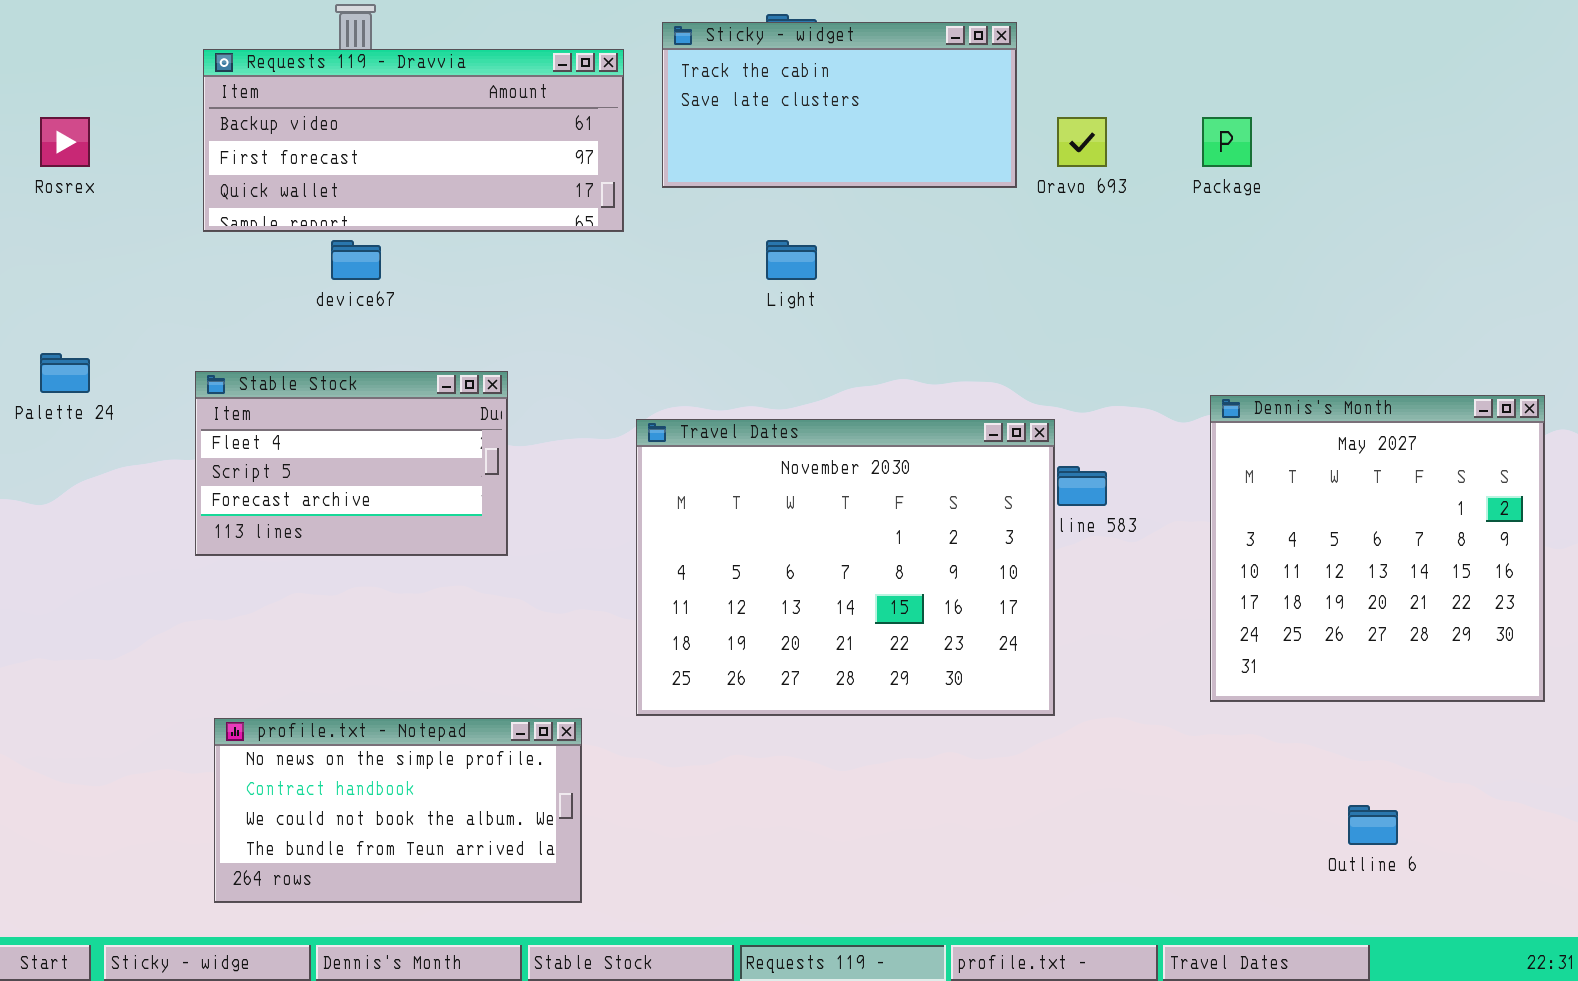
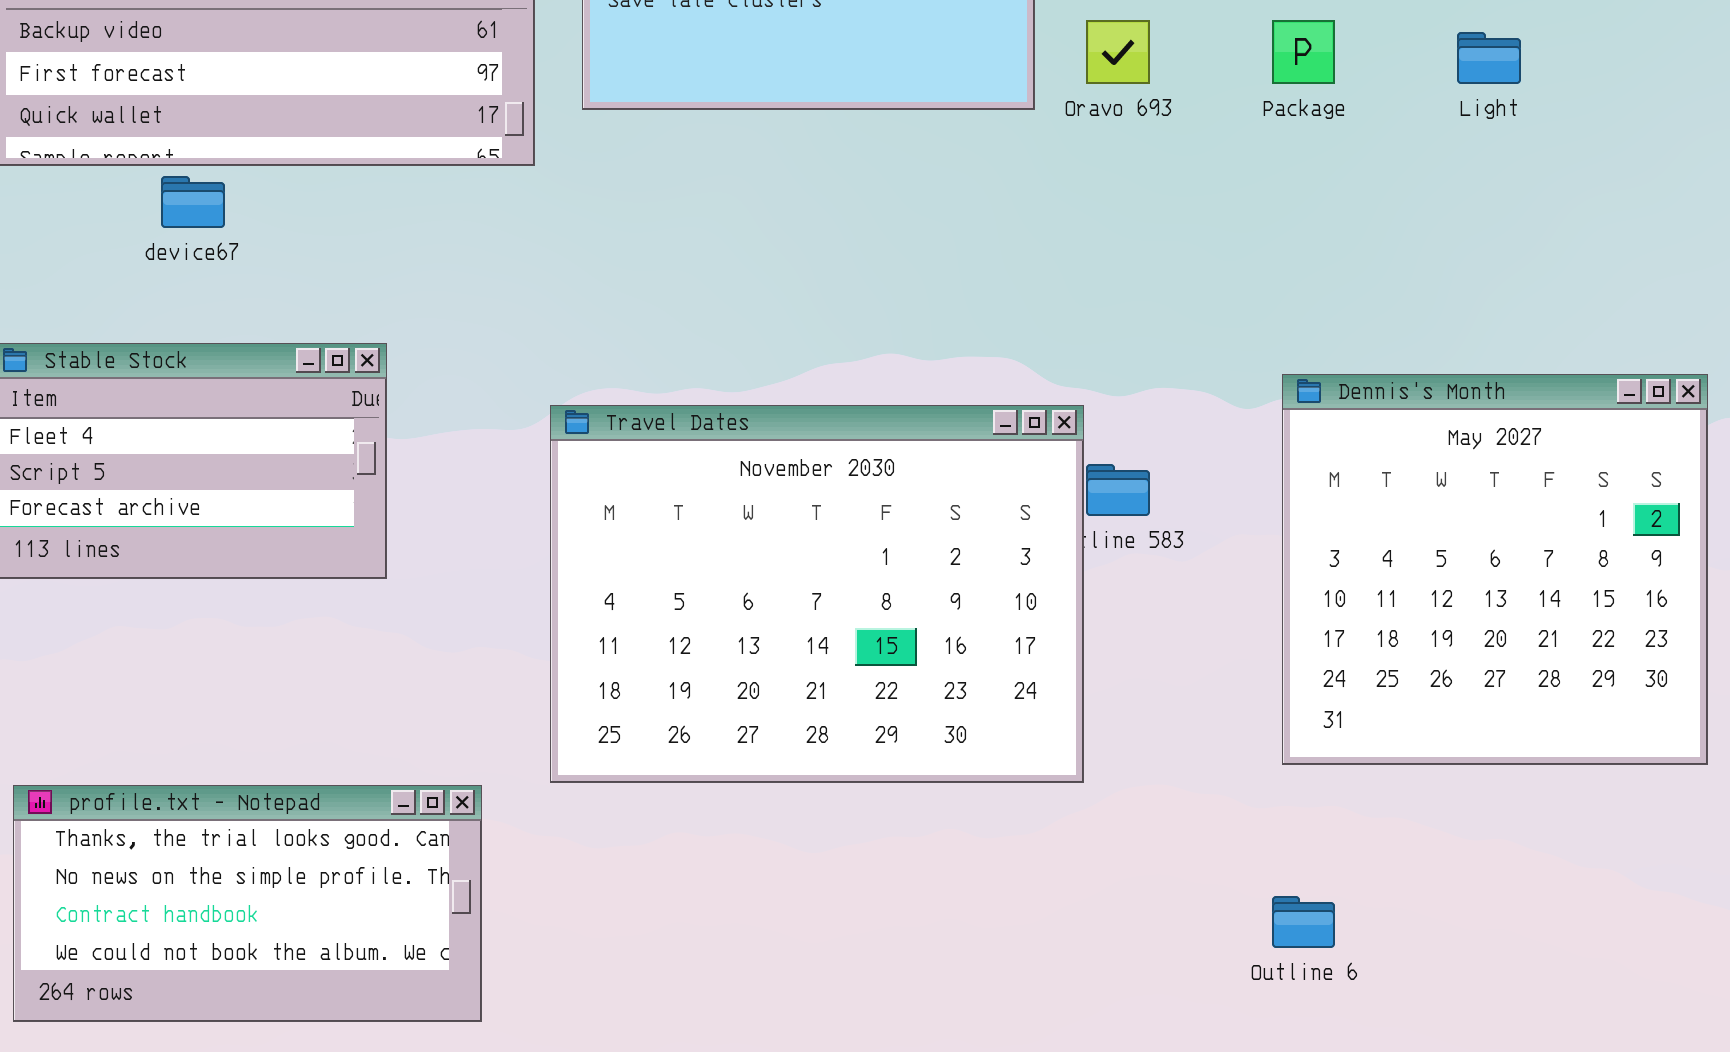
Light: [766,240,817,280] -> [1457,32,1521,84], moved
profile.txt - Notepad: [214,718,582,903] -> [13,785,482,1022], scrolled up 1 row
Outline 6: [1348,805,1398,845] -> [1272,896,1335,948], moved

